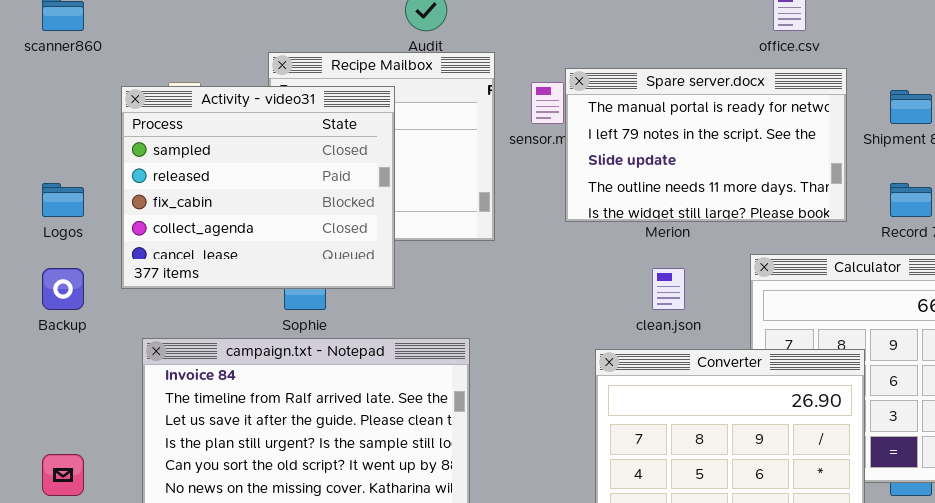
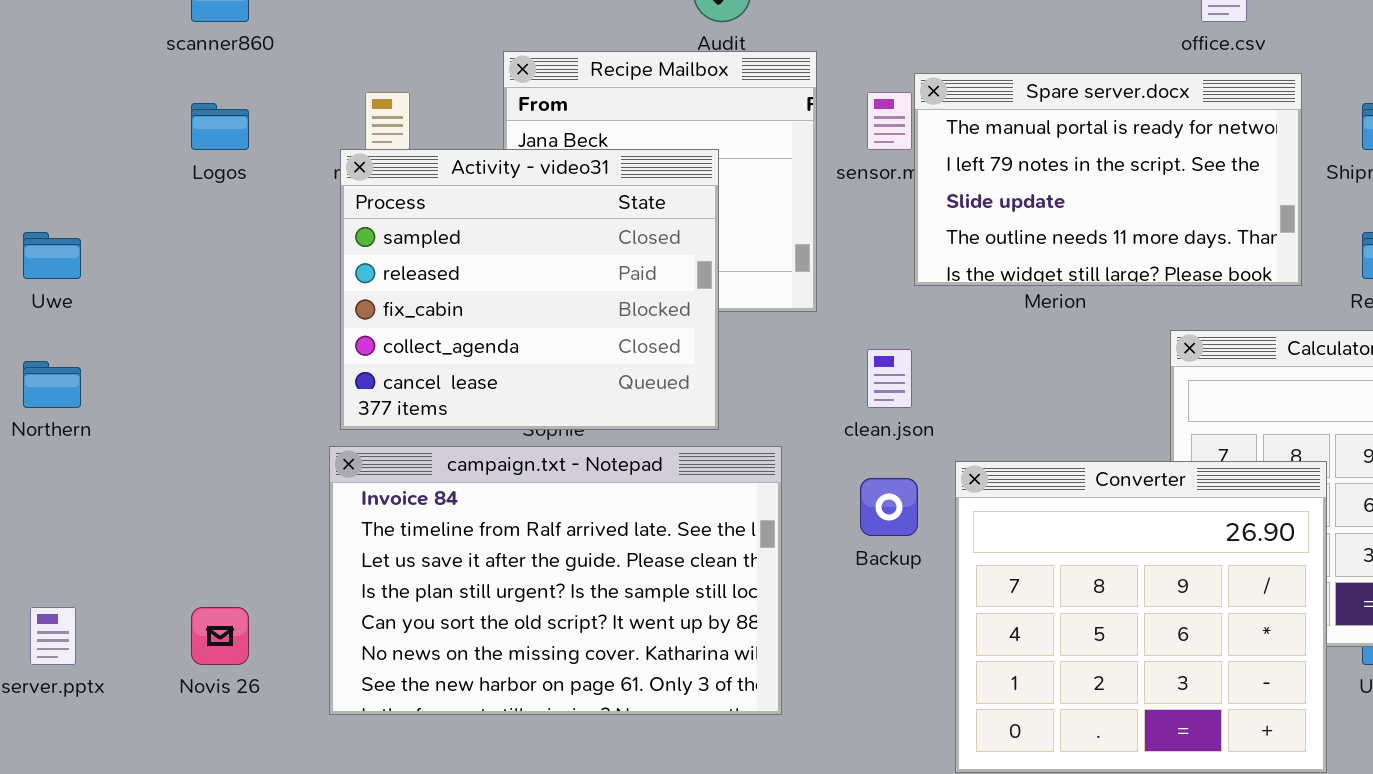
Activity - video31: [121,86,395,289] -> [340,149,719,430], moved
Logos: [42,183,84,217] -> [191,103,249,150], moved
Backup: [42,268,84,310] -> [860,478,918,536], moved
clean.json: [652,268,685,310] -> [867,349,912,408], moved

